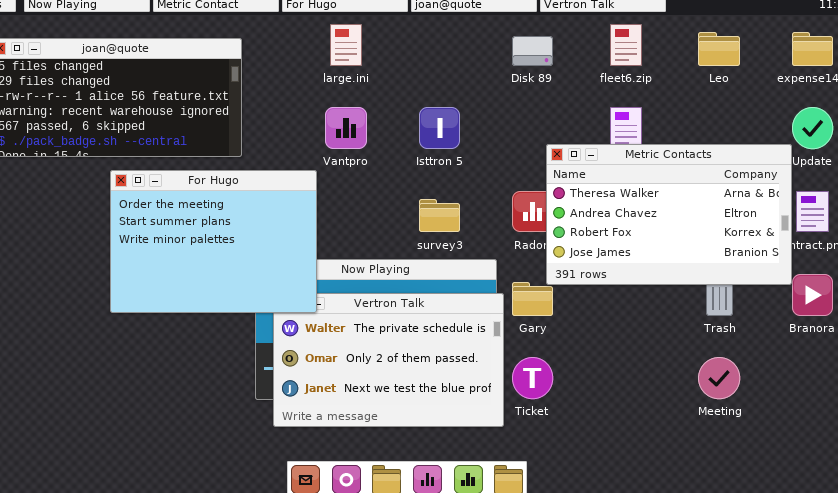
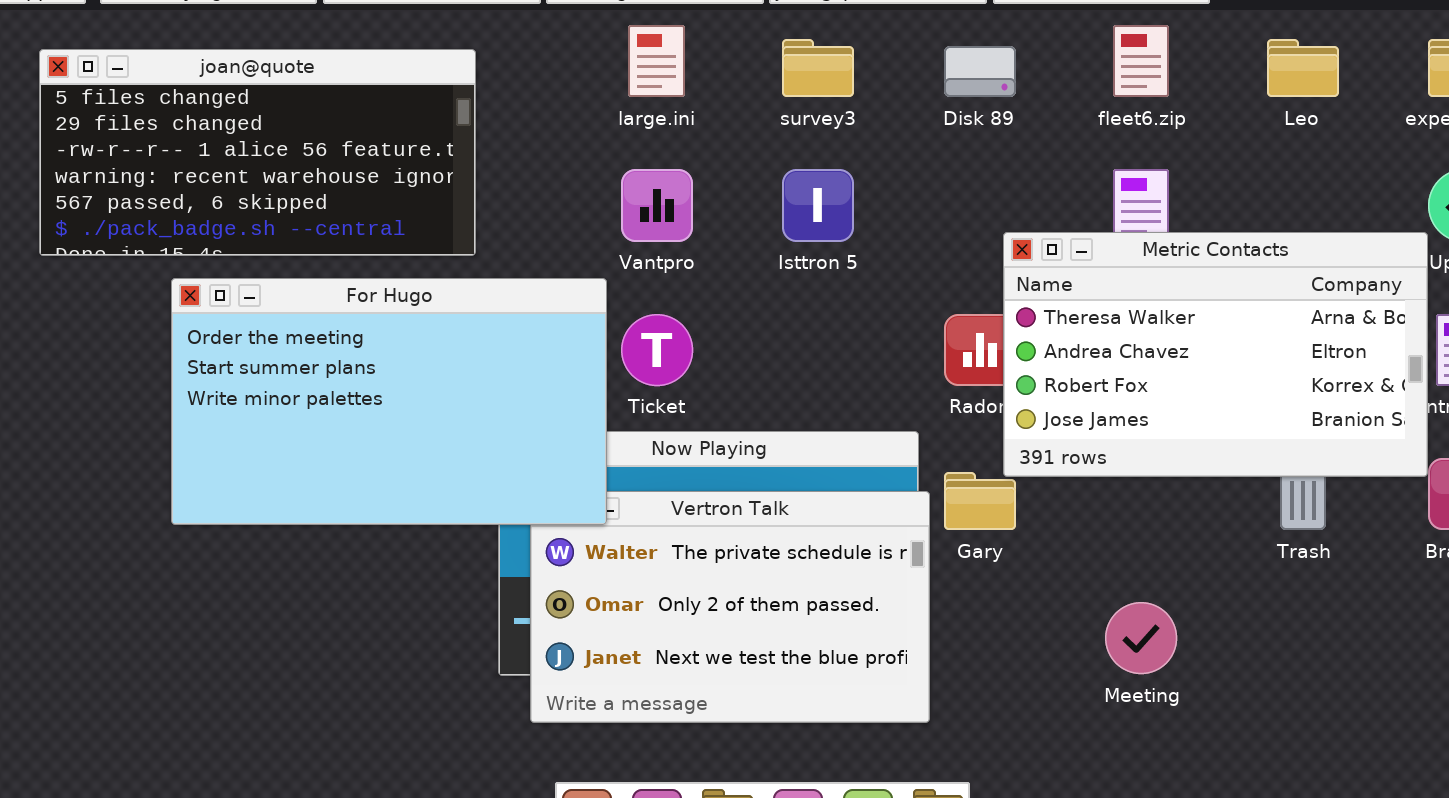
For Hugo: [110,170,317,313] -> [171,278,607,525], resized
survey3: [419,199,460,232] -> [782,39,854,97], moved
Ticket: [512,357,553,399] -> [621,314,693,386], moved
Meeting: [698,357,740,399] -> [1105,602,1177,674], moved

